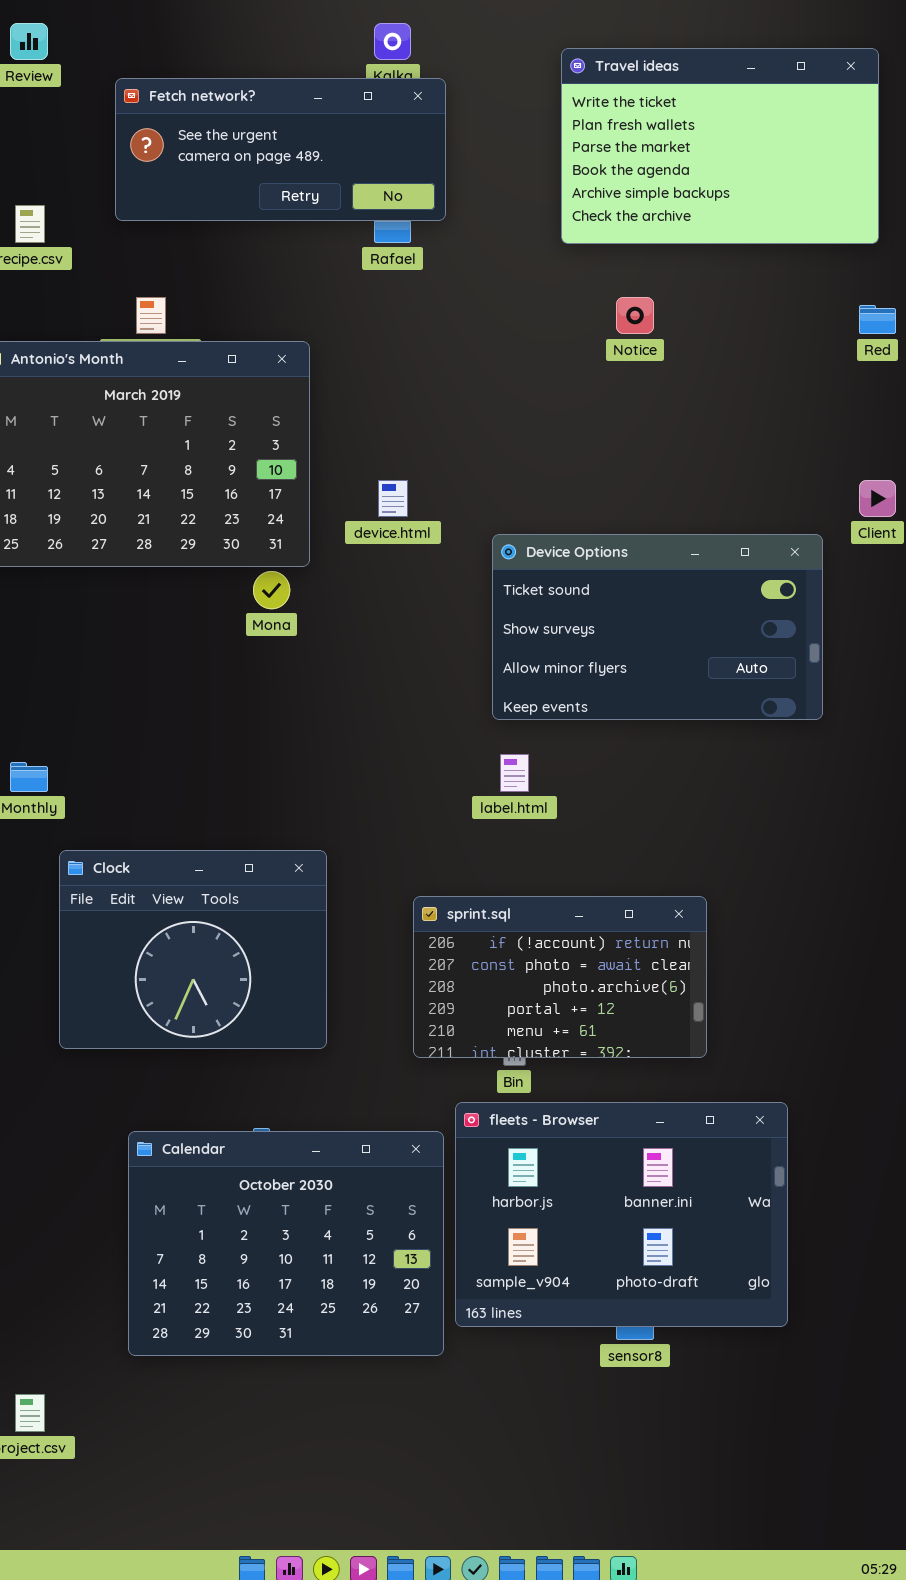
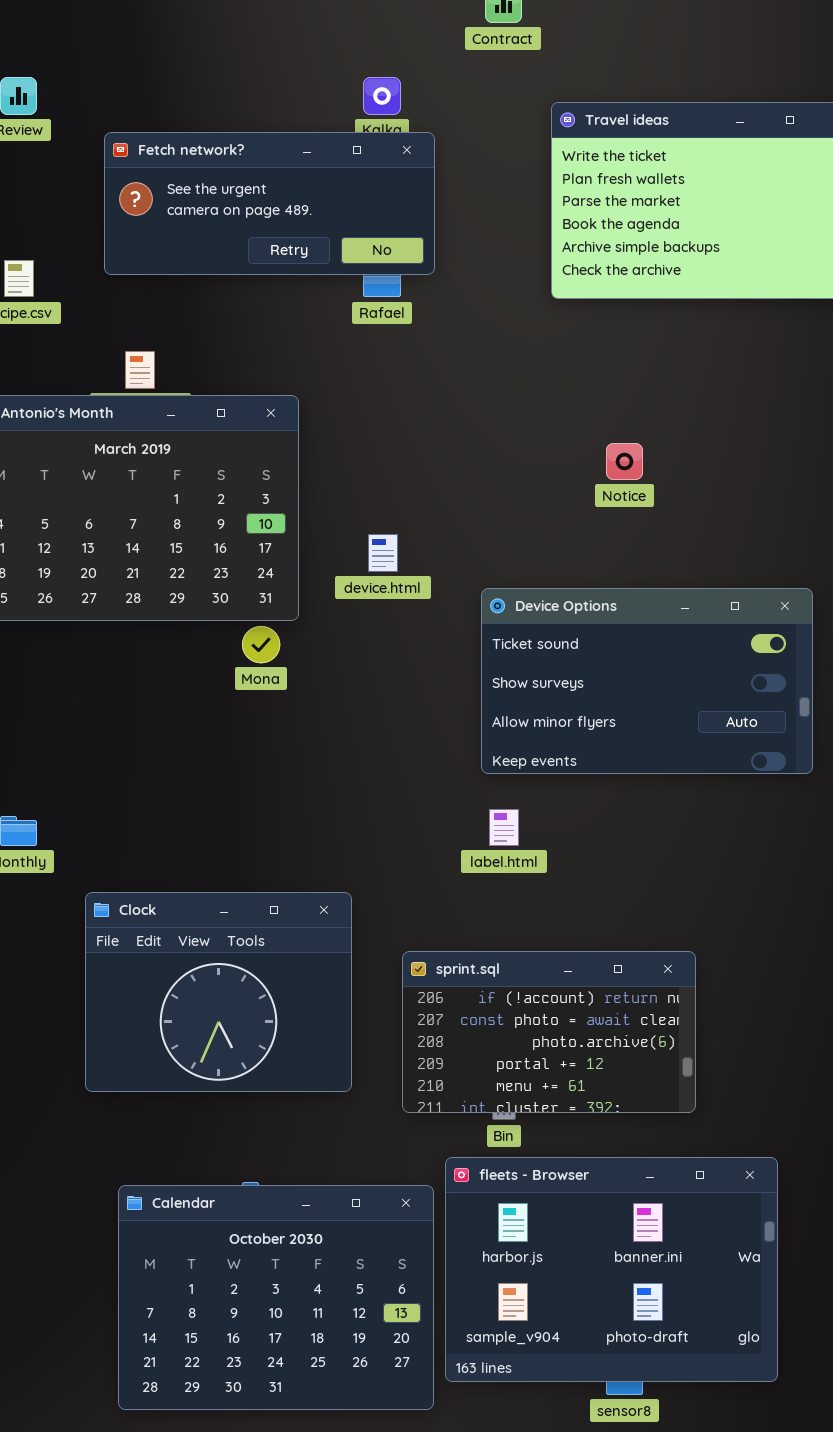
Notice: [616,297,654,334] -> [606,443,643,480], moved
Clock: [59,850,327,1049] -> [85,892,352,1092], moved

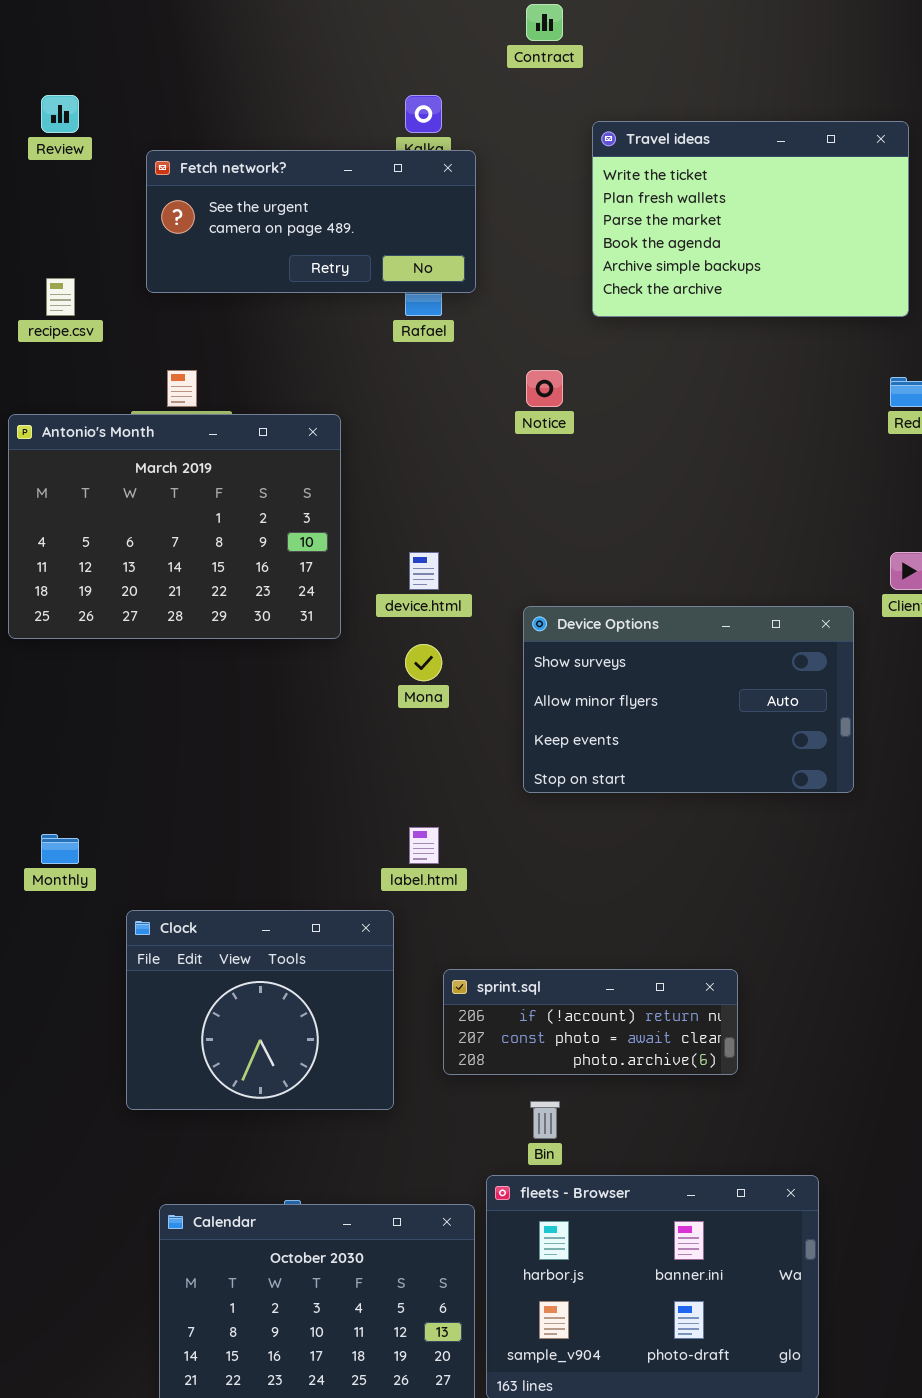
Notice: [606,443,643,480] -> [526,370,563,407], moved
Device Options: [481,588,813,774] -> [523,606,854,793], scrolled down 1 row
Mona: [242,626,280,663] -> [405,644,442,681], moved
label.html: [489,809,519,846] -> [409,827,439,864], moved
sprint.sql: [402,951,696,1113] -> [443,969,738,1075], resized

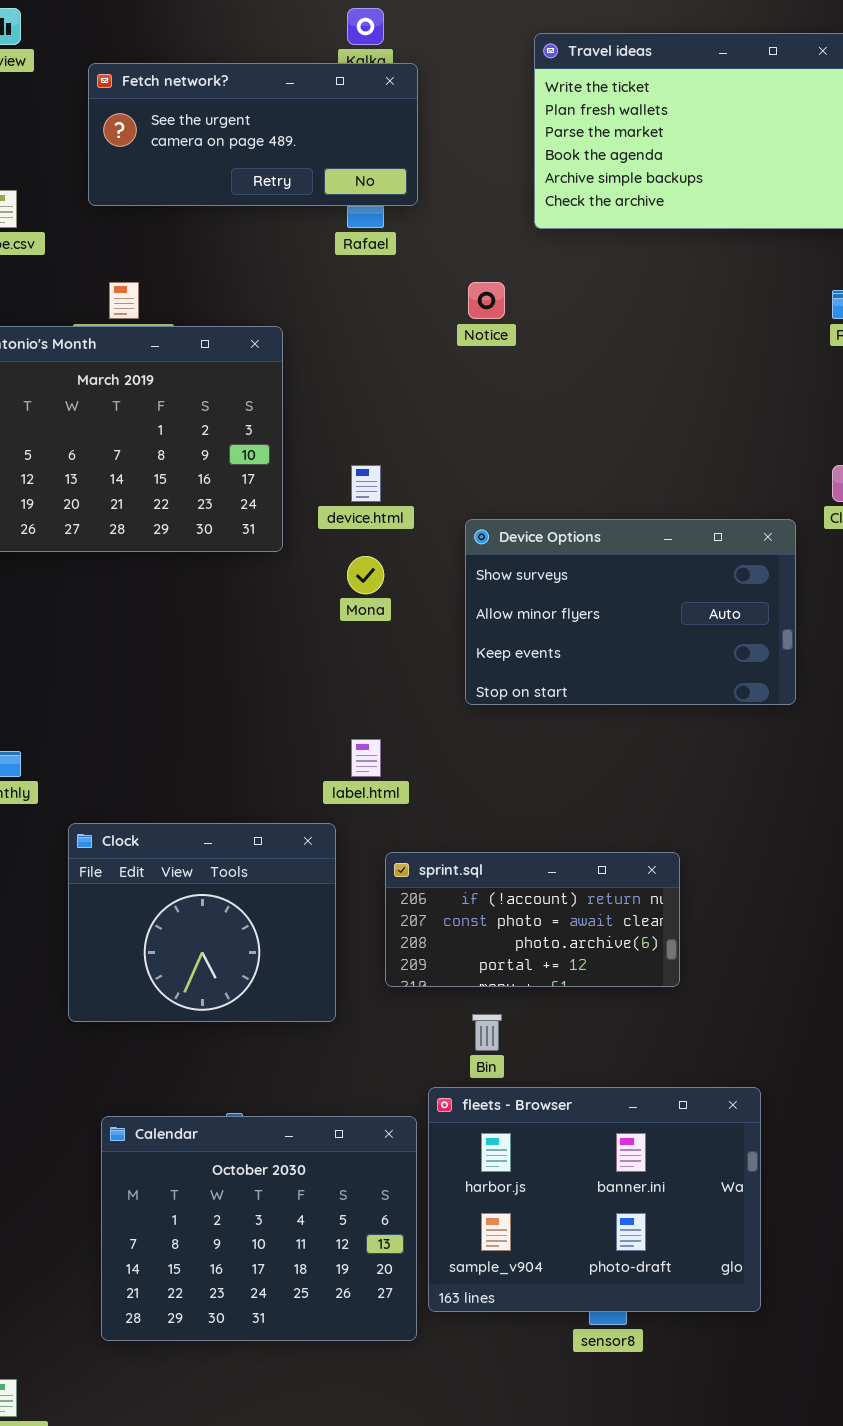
sprint.sql: [443,969,738,1075] -> [385,852,680,987], resized

